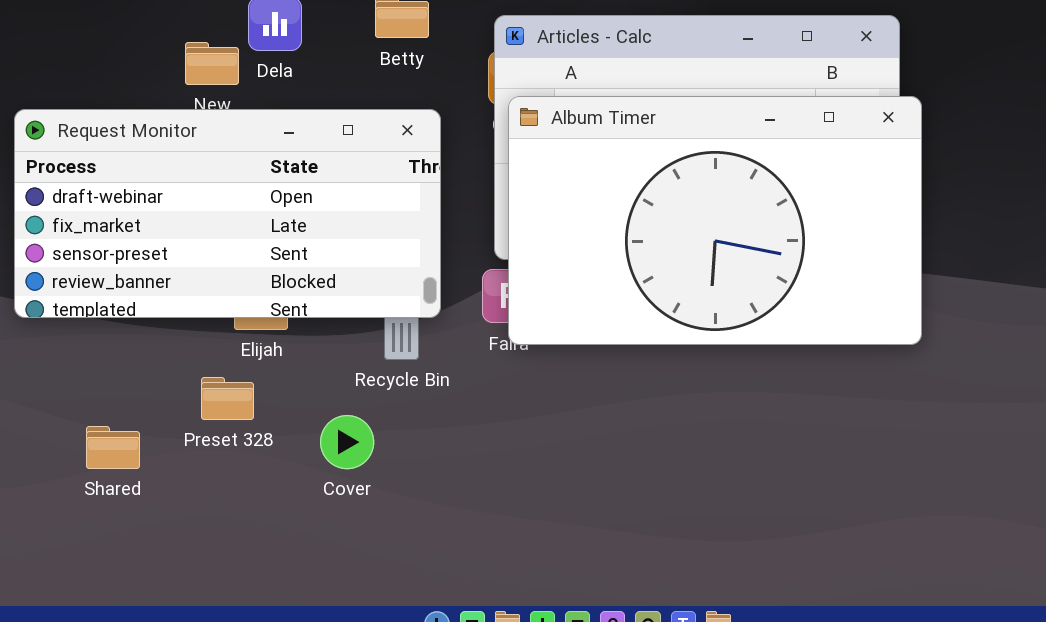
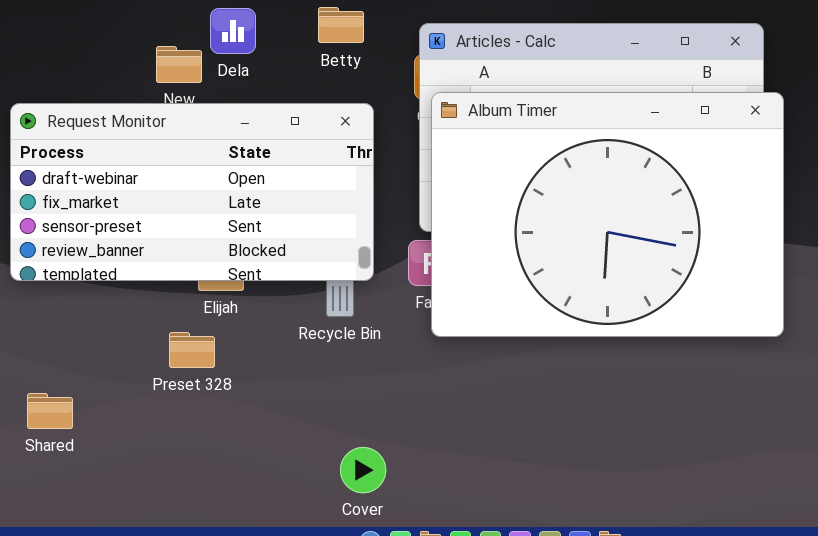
Album Timer: [508,96,922,345] -> [431,92,784,337], resized
Cover: [320,415,374,469] -> [340,447,386,493], moved
Shared: [86,426,140,469] -> [27,393,73,429], moved

